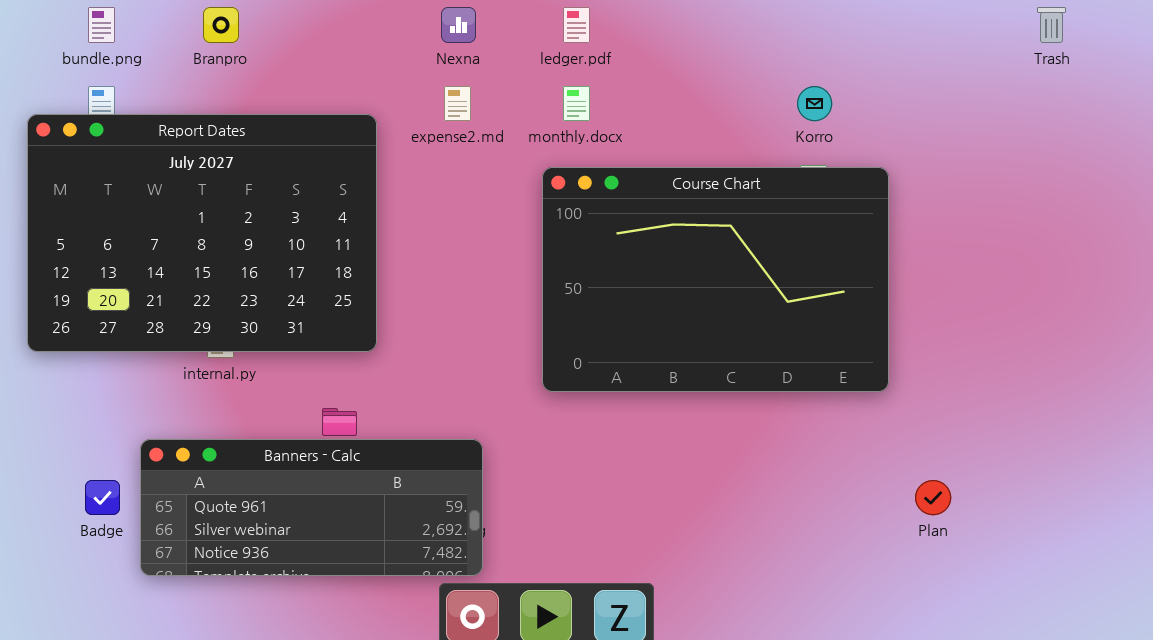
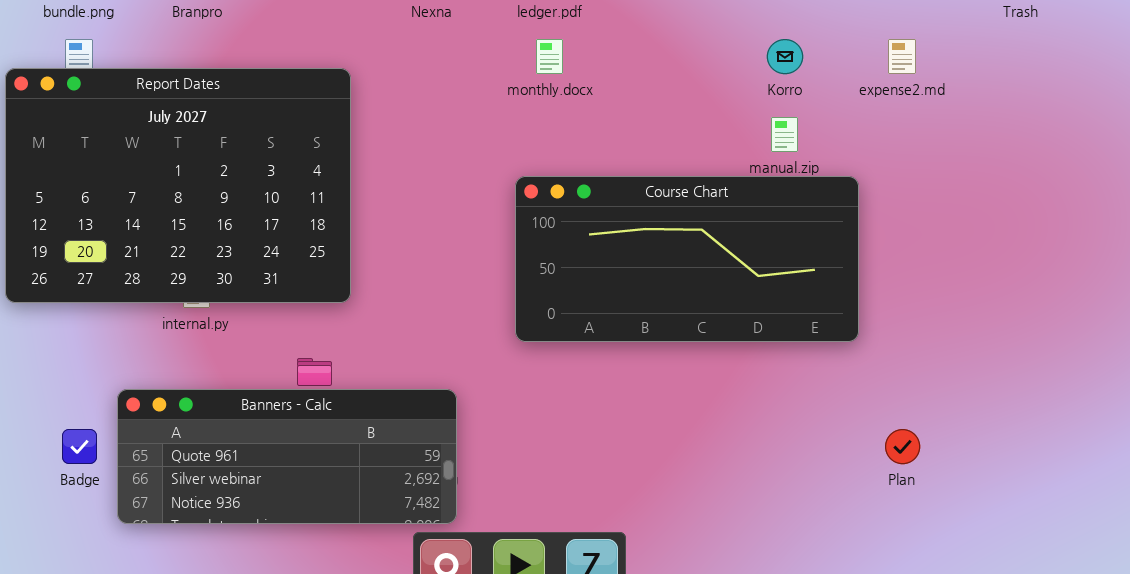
expense2.md: [444,86,471,121] -> [888,39,916,74], moved
Course Chart: [542,167,889,392] -> [515,176,859,342], resized

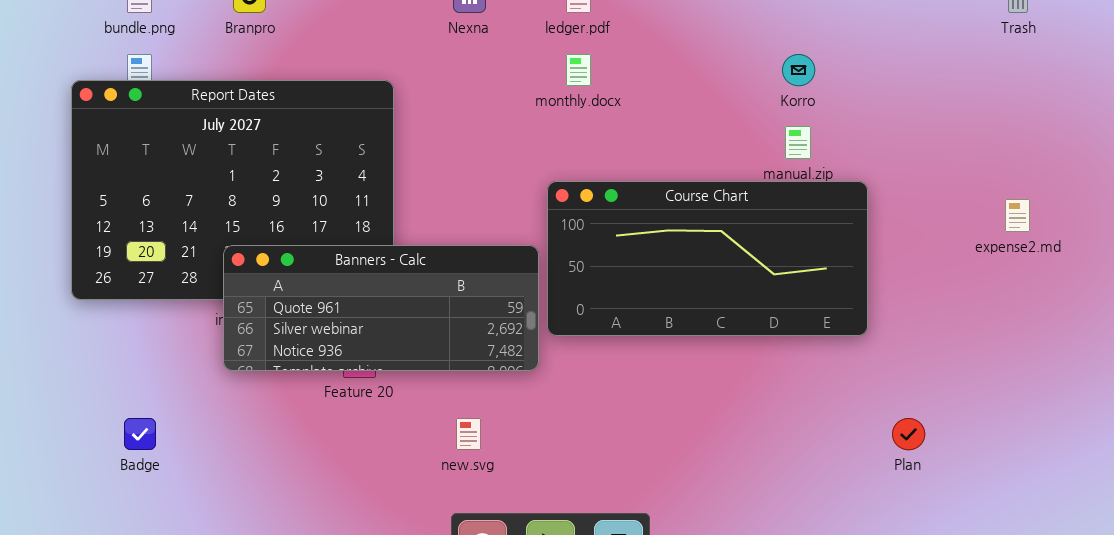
expense2.md: [888,39,916,74] -> [1005,199,1030,232], moved
Banners - Calc: [117,389,457,524] -> [223,245,539,371], moved

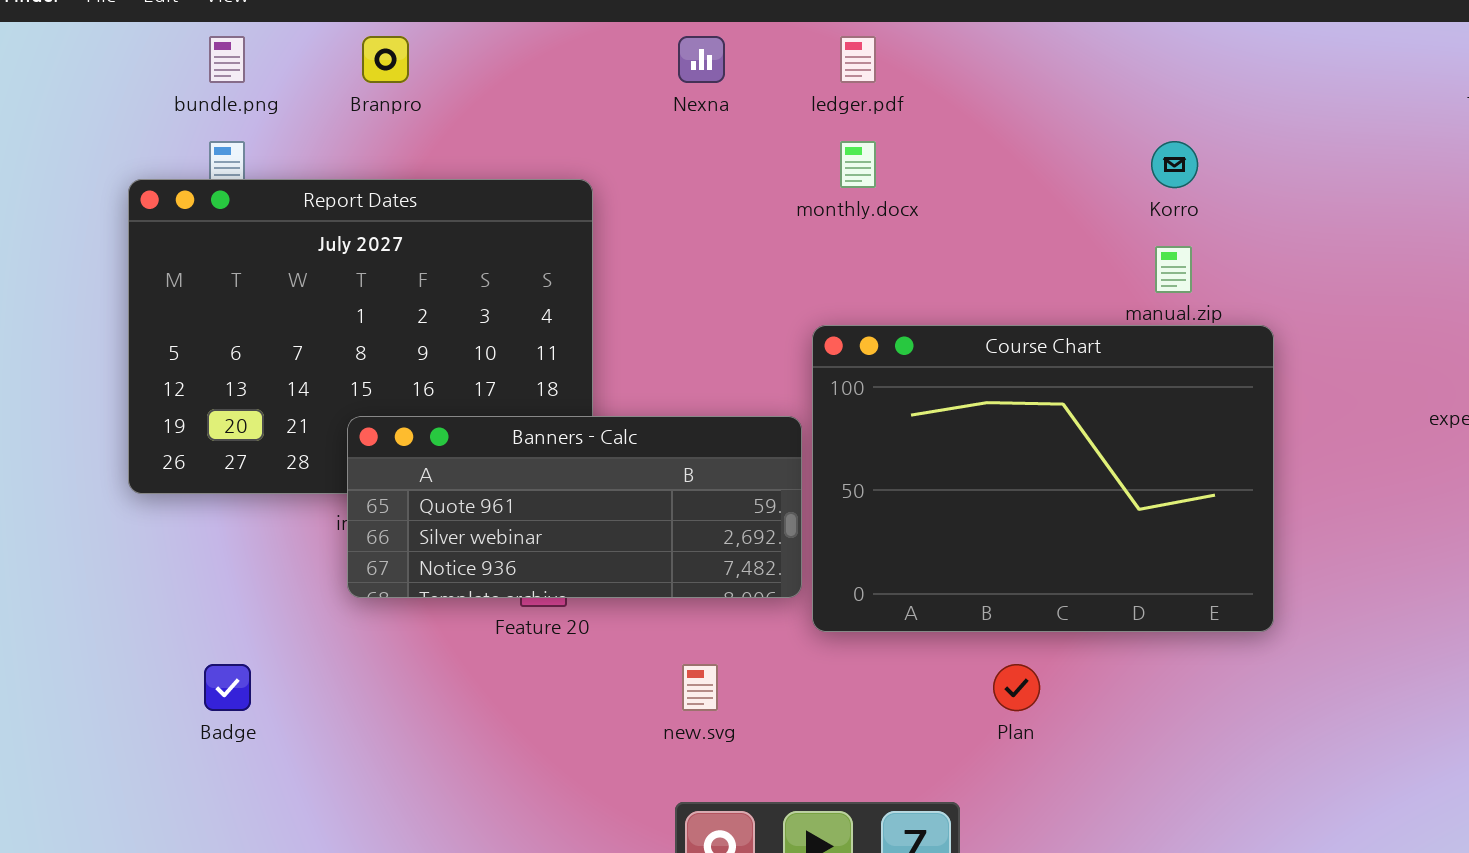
Course Chart: [547,181,868,336] -> [812,325,1274,632], resized
Plan: [892,418,925,450] -> [993,664,1040,711], moved

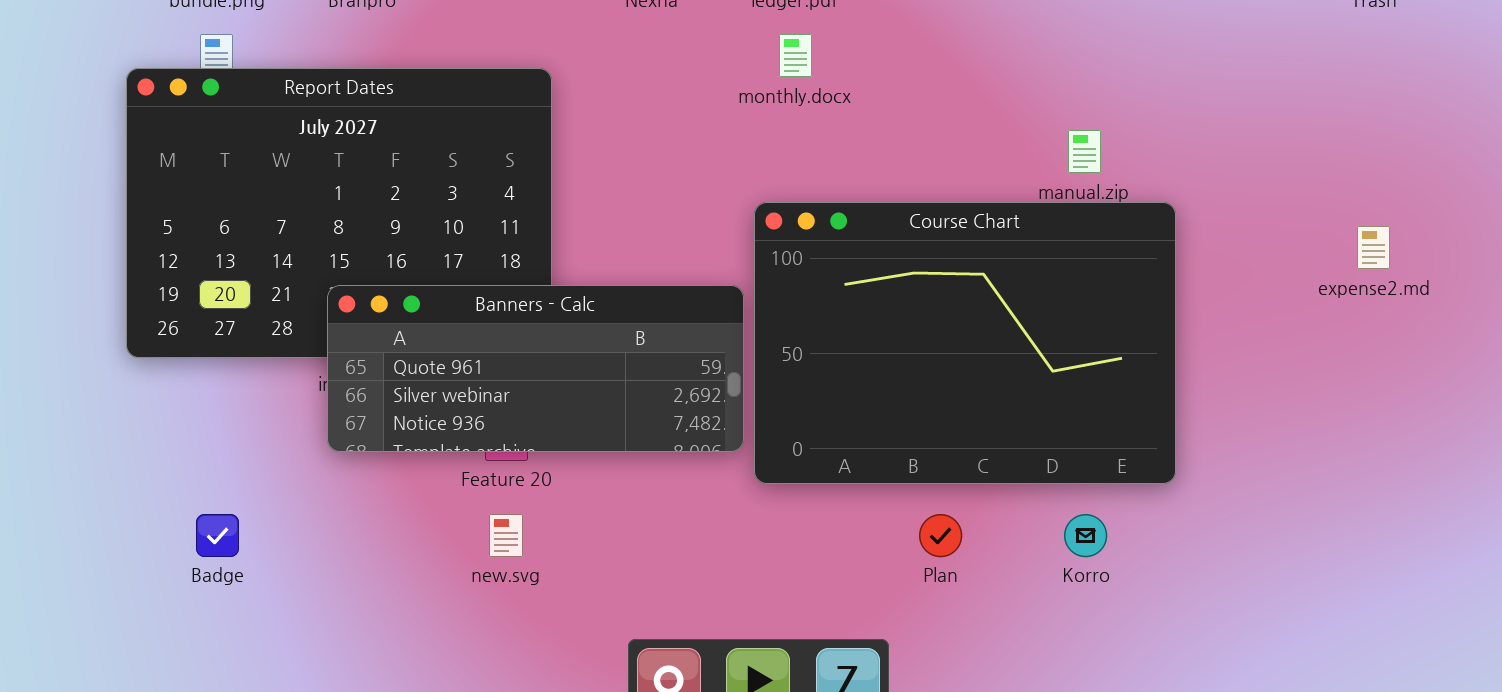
Korro: [1151,141,1198,188] -> [1064,514,1107,557], moved
new.svg: [682,664,718,711] -> [489,514,523,557], moved

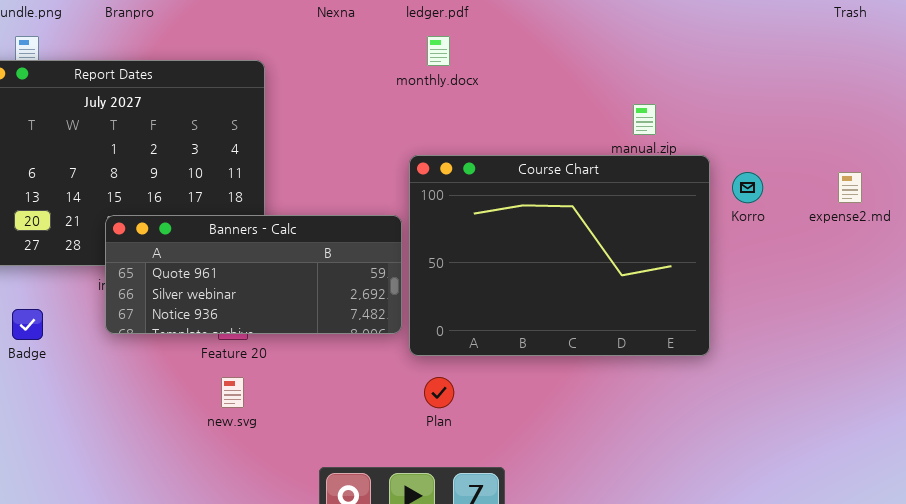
Badge: [196,514,239,557] -> [12,309,43,340], moved
Plan: [919,514,962,557] -> [424,377,454,408], moved
Korro: [1064,514,1107,557] -> [732,172,763,203], moved

